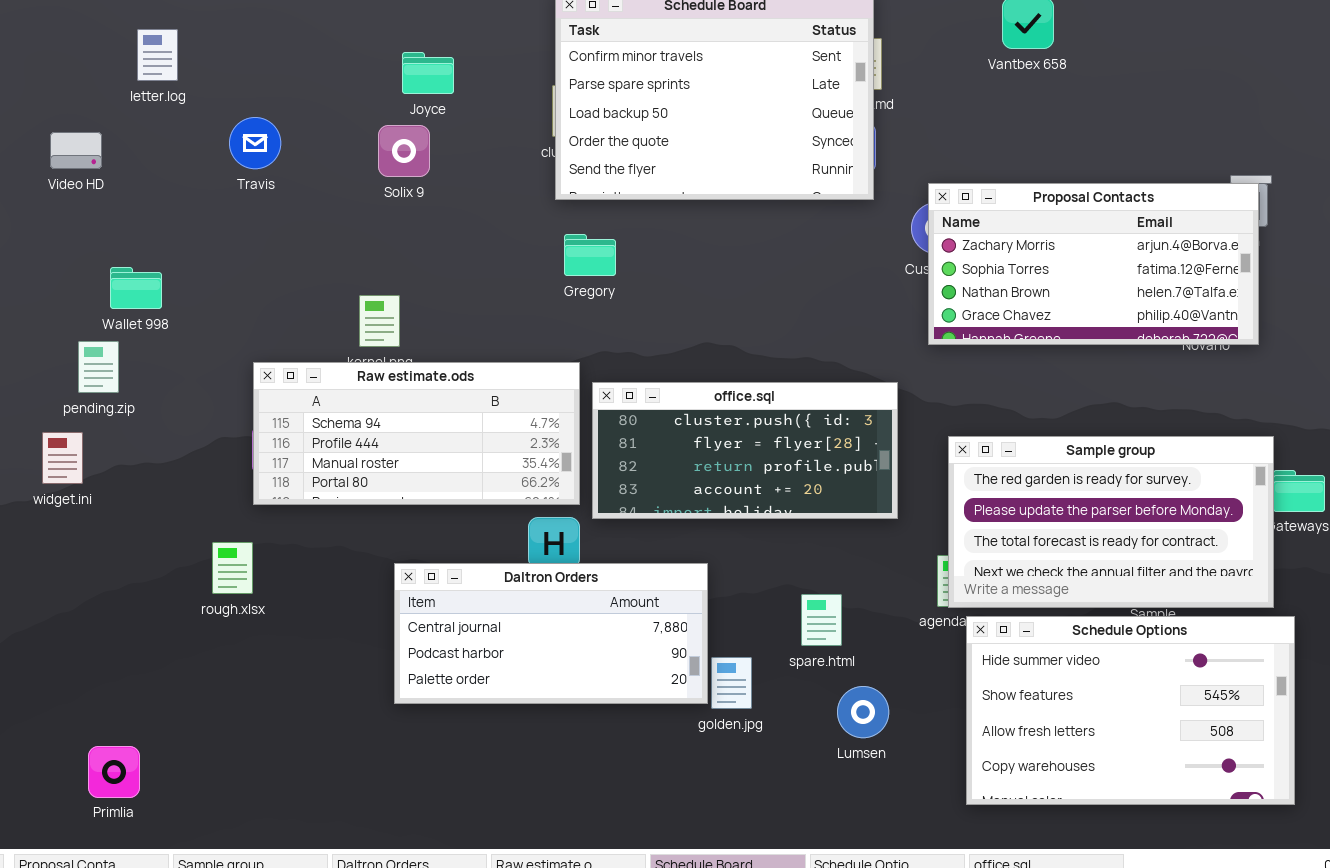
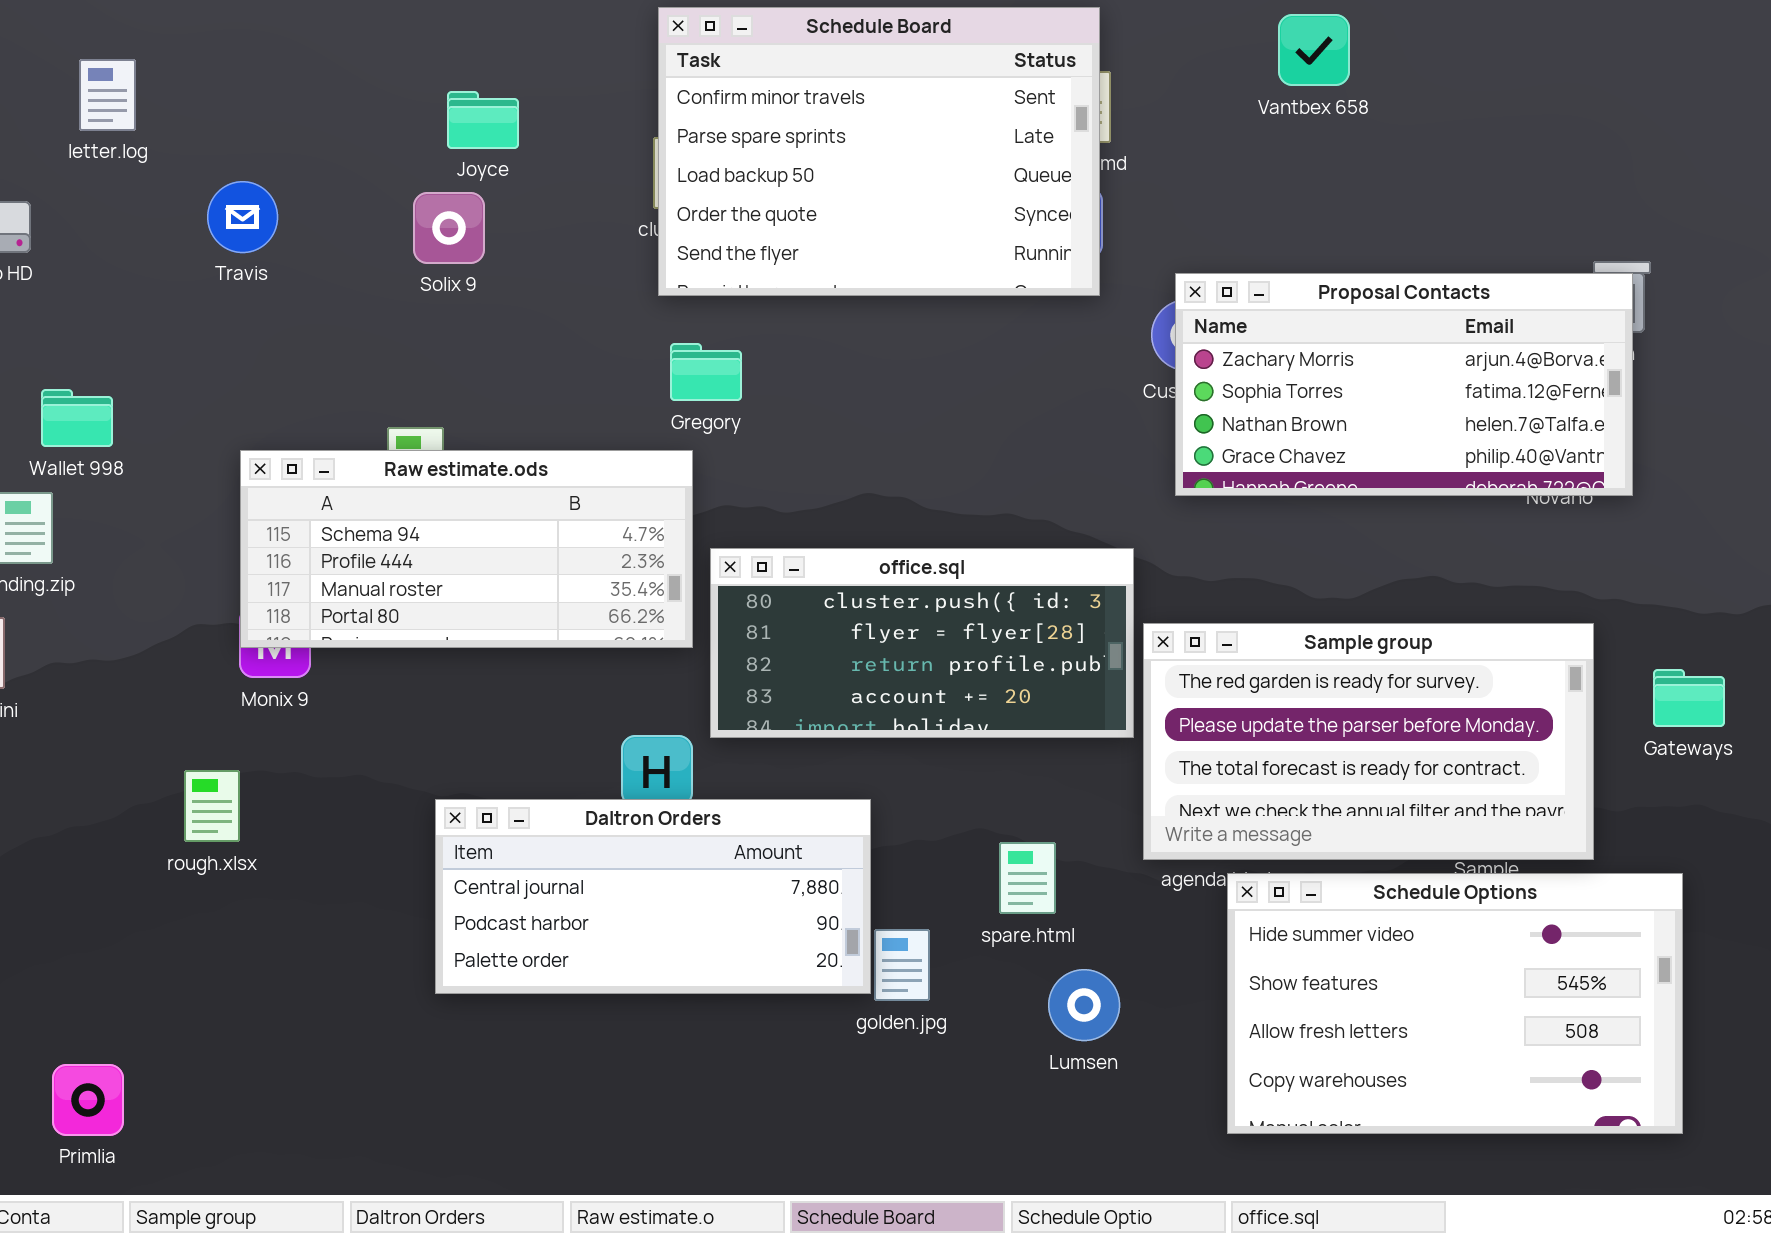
Raw estimate.ods: [253,362,580,505] -> [240,450,693,648], moved
Sample group: [948,436,1274,608] -> [1143,623,1594,860], moved
Primlia: [88,746,140,798] -> [52,1064,124,1136], moved

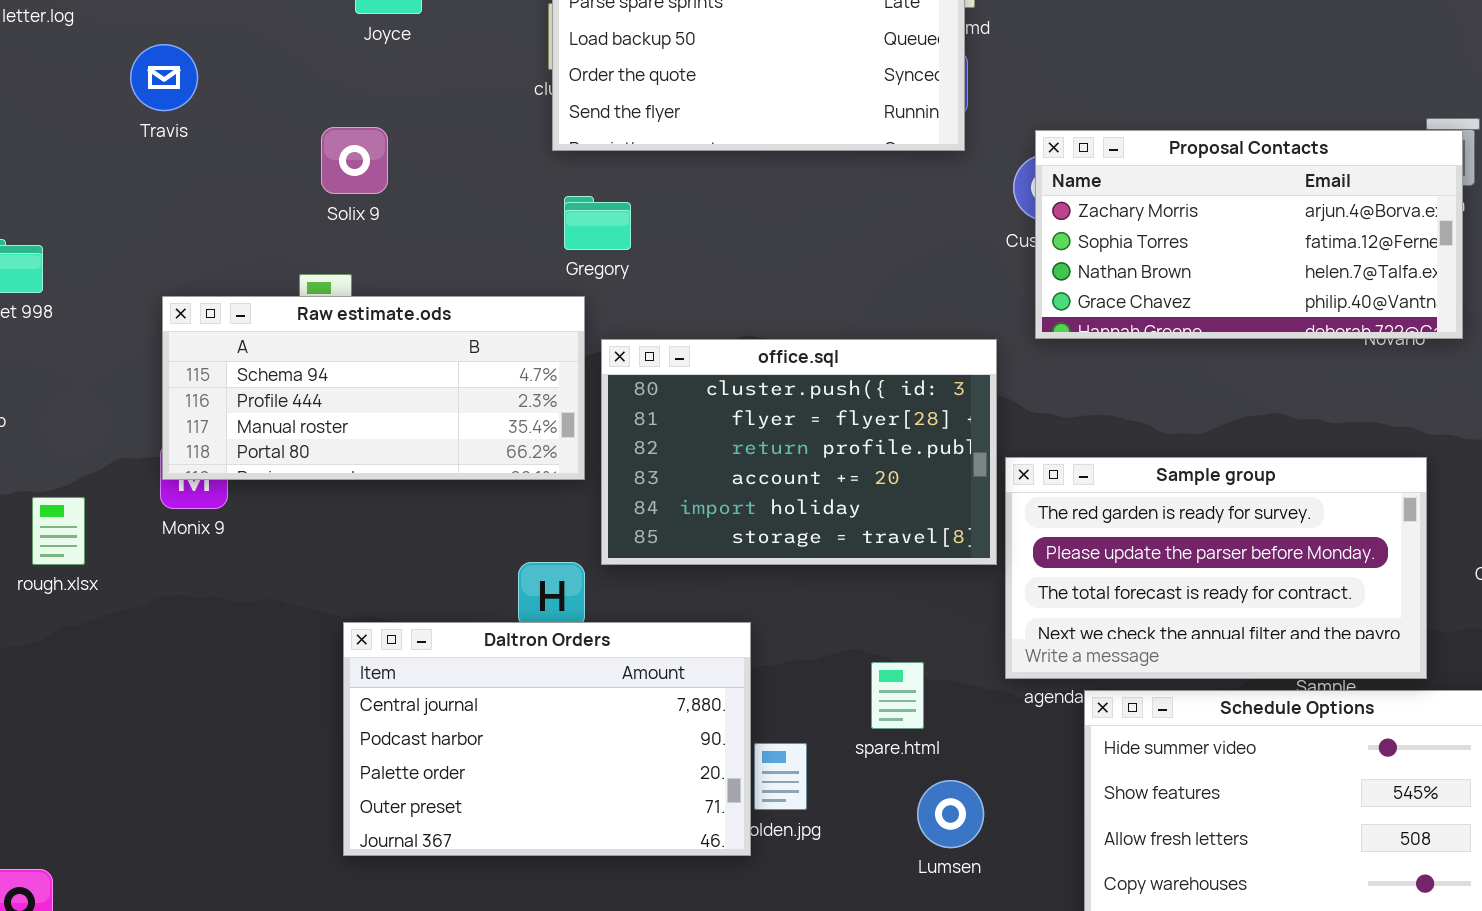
Solix 9: [413,192,485,264] -> [321,127,388,194], moved
office.sql: [710,548,1134,738] -> [601,339,997,565], resized
rough.xlsx: [184,770,240,842] -> [32,497,85,565], moved
Daltron Orders: [435,799,871,994] -> [343,622,751,856], resized

